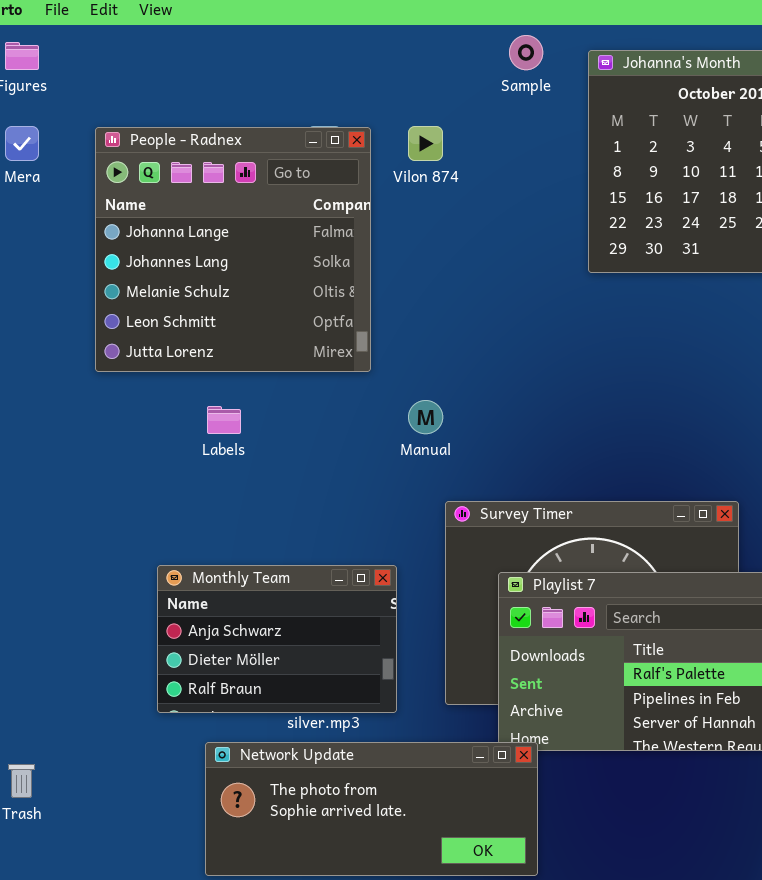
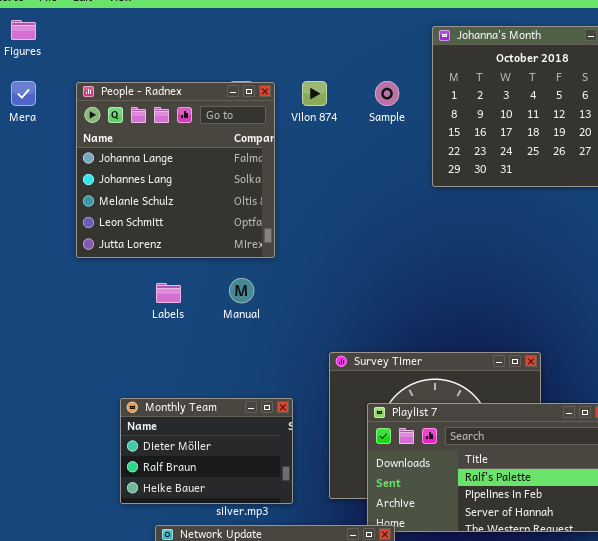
Sample: [509,35,543,70] -> [375,81,399,106], moved
Manual: [408,400,443,434] -> [229,278,254,303], moved
Monthly Team: [157,565,397,713] -> [120,398,293,504], scrolled down 1 row

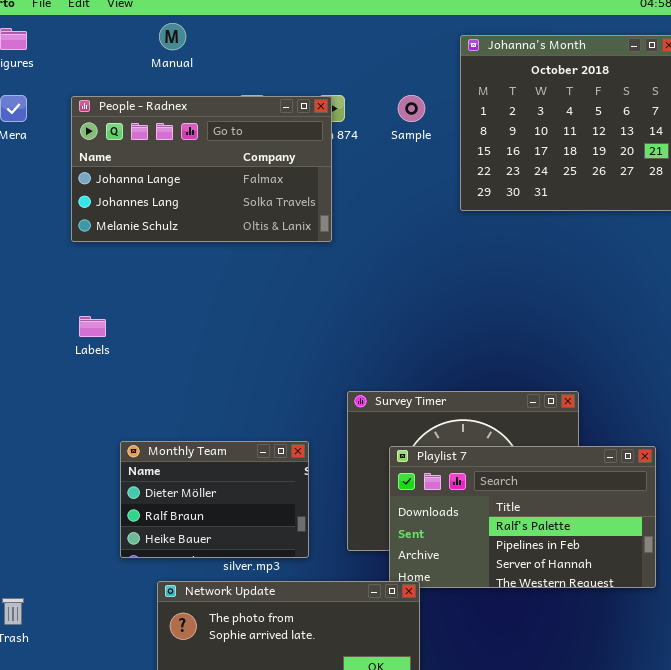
People - Radnex: [76,82,275,258] -> [71,96,332,242], resized
Manual: [229,278,254,303] -> [159,23,186,50], moved
Labels: [156,283,181,303] -> [79,316,106,337], moved

